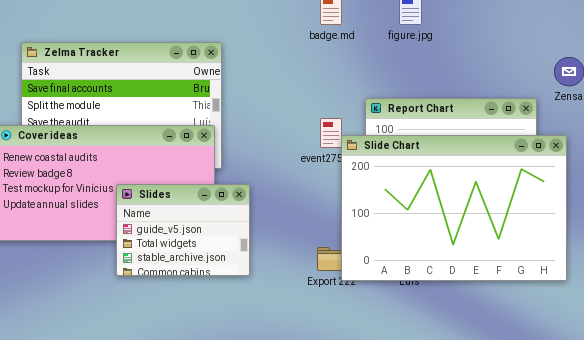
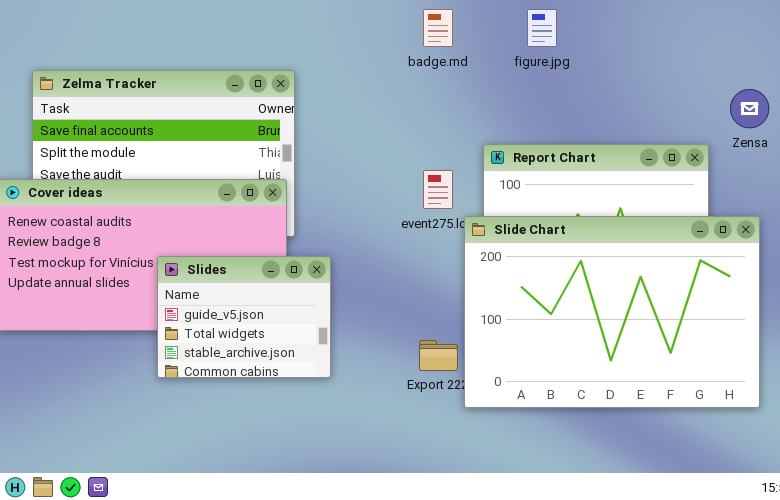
Slide Chart: [341,135,567,281] -> [464,216,760,408], moved

